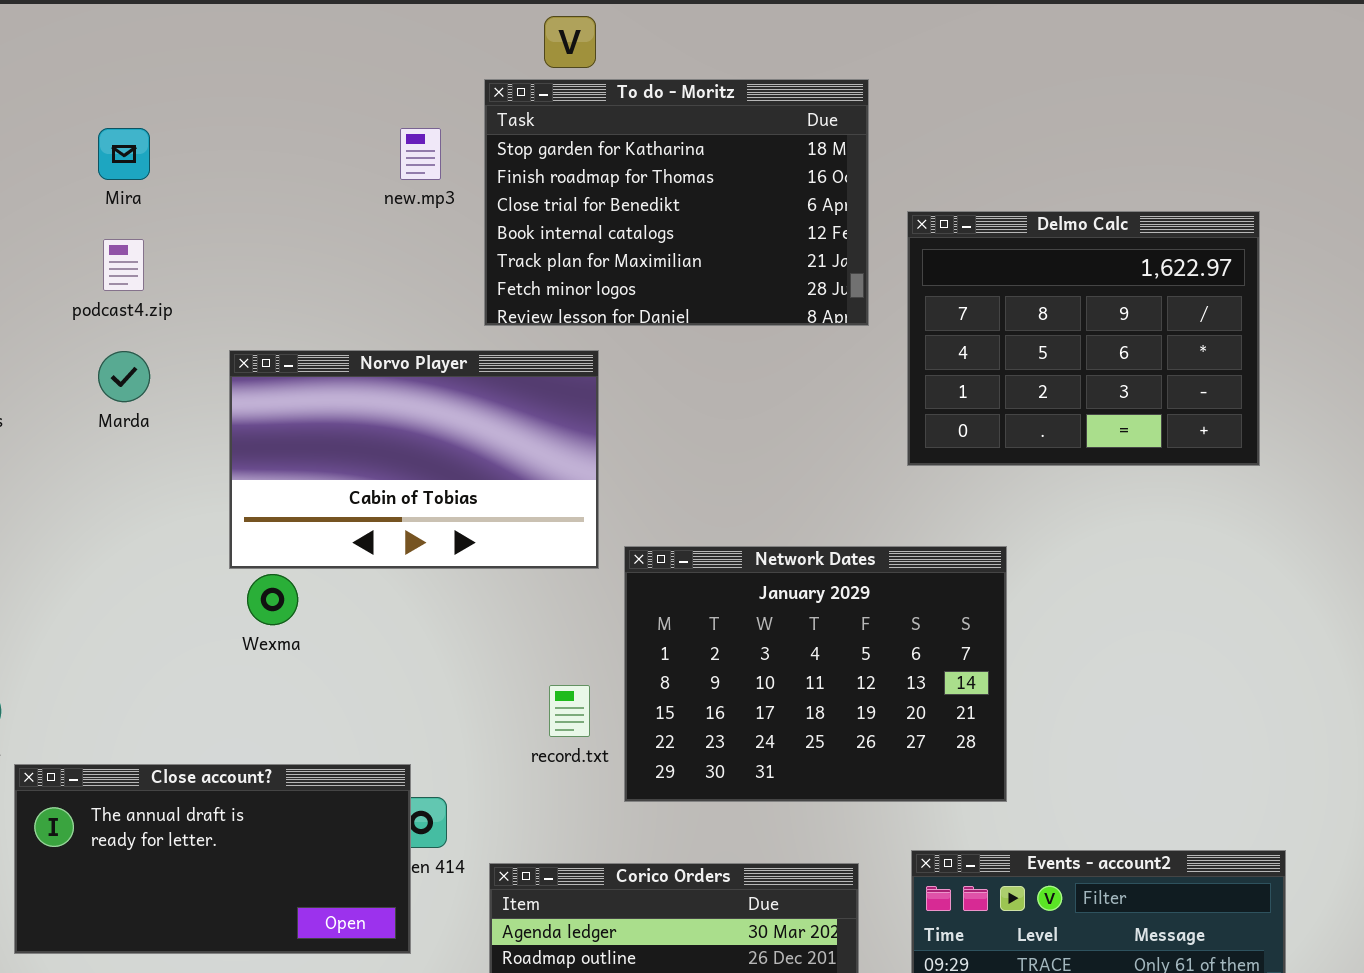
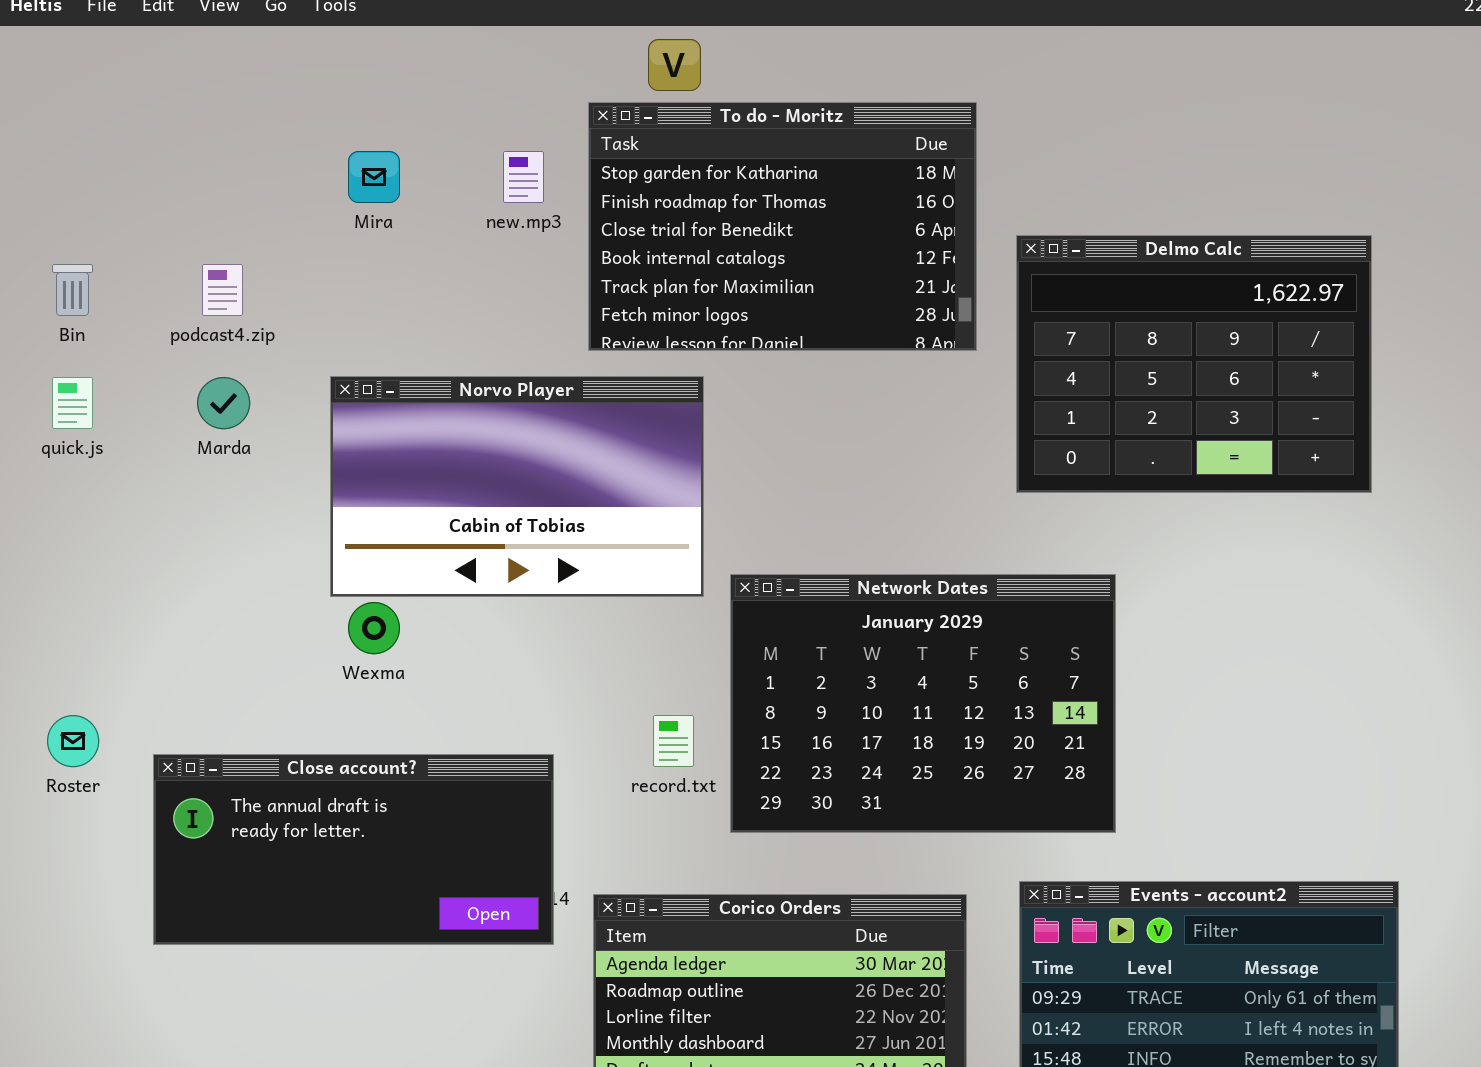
Mira: [98,128,150,180] -> [348,151,400,203], moved
Close account?: [14,764,411,954] -> [153,754,554,945], moved

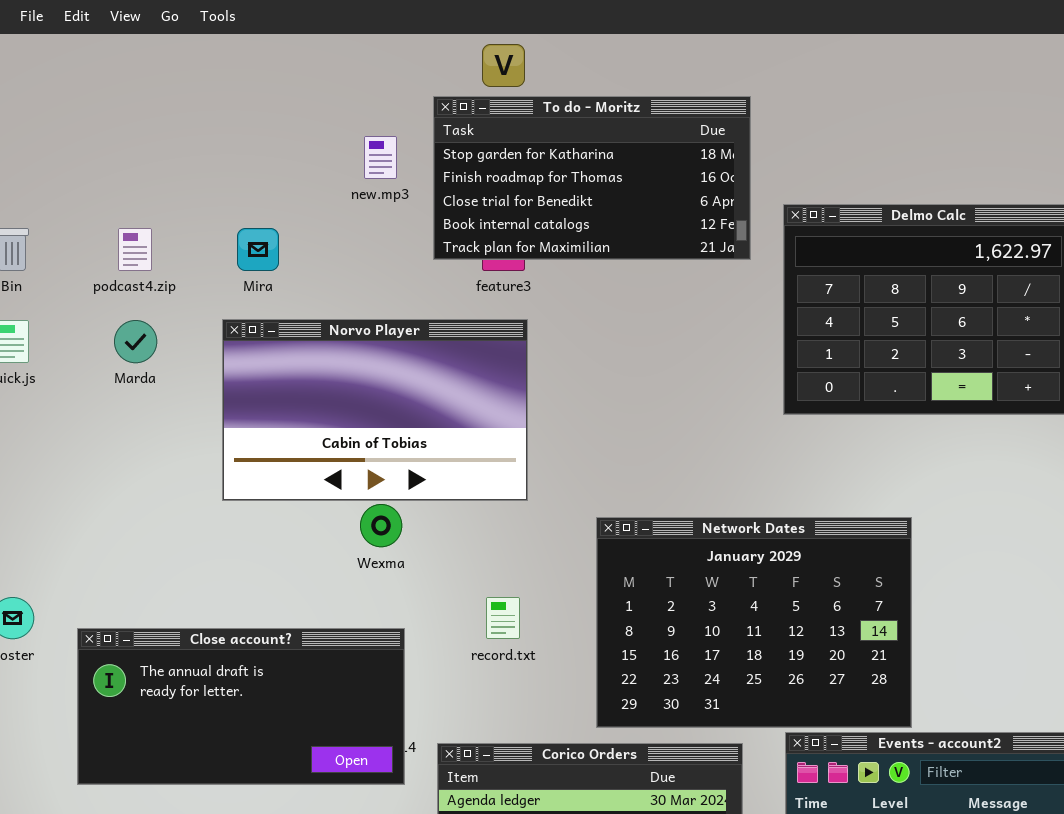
To do - Moritz: [588,102,977,351] -> [433,96,751,260], resized
Mira: [348,151,400,203] -> [237,228,279,271], moved
Network Dates: [730,574,1116,833] -> [596,517,912,728], moved
Wexma: [348,602,400,654] -> [360,504,402,547], moved

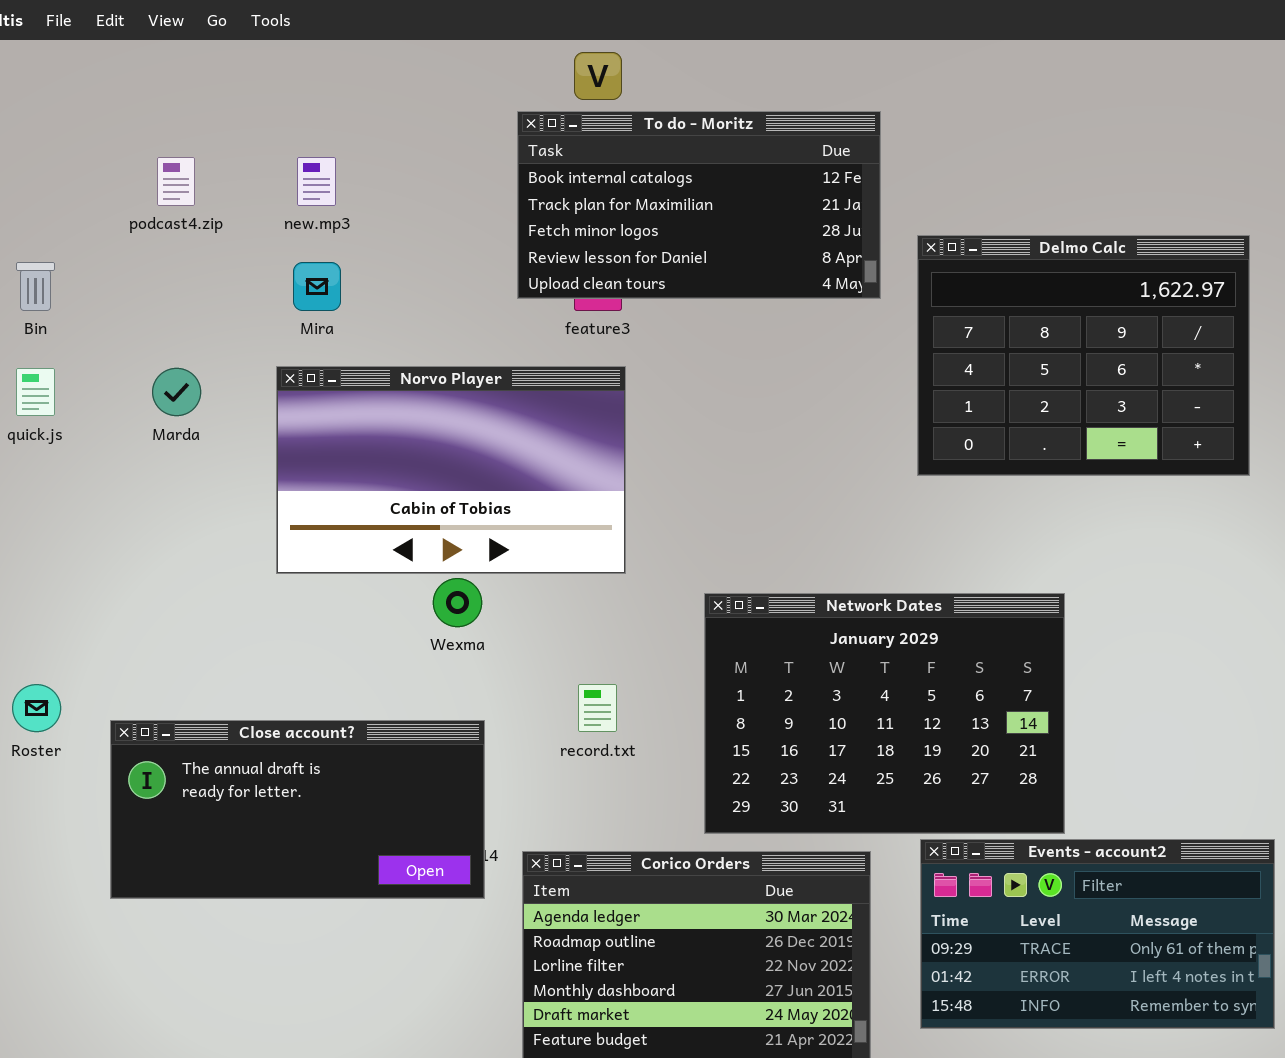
To do - Moritz: [433,96,751,260] -> [517,111,881,299], scrolled down 3 rows
new.mp3: [364,136,397,179] -> [297,157,336,206], moved
podcast4.zip: [118,228,152,271] -> [157,157,195,206], moved

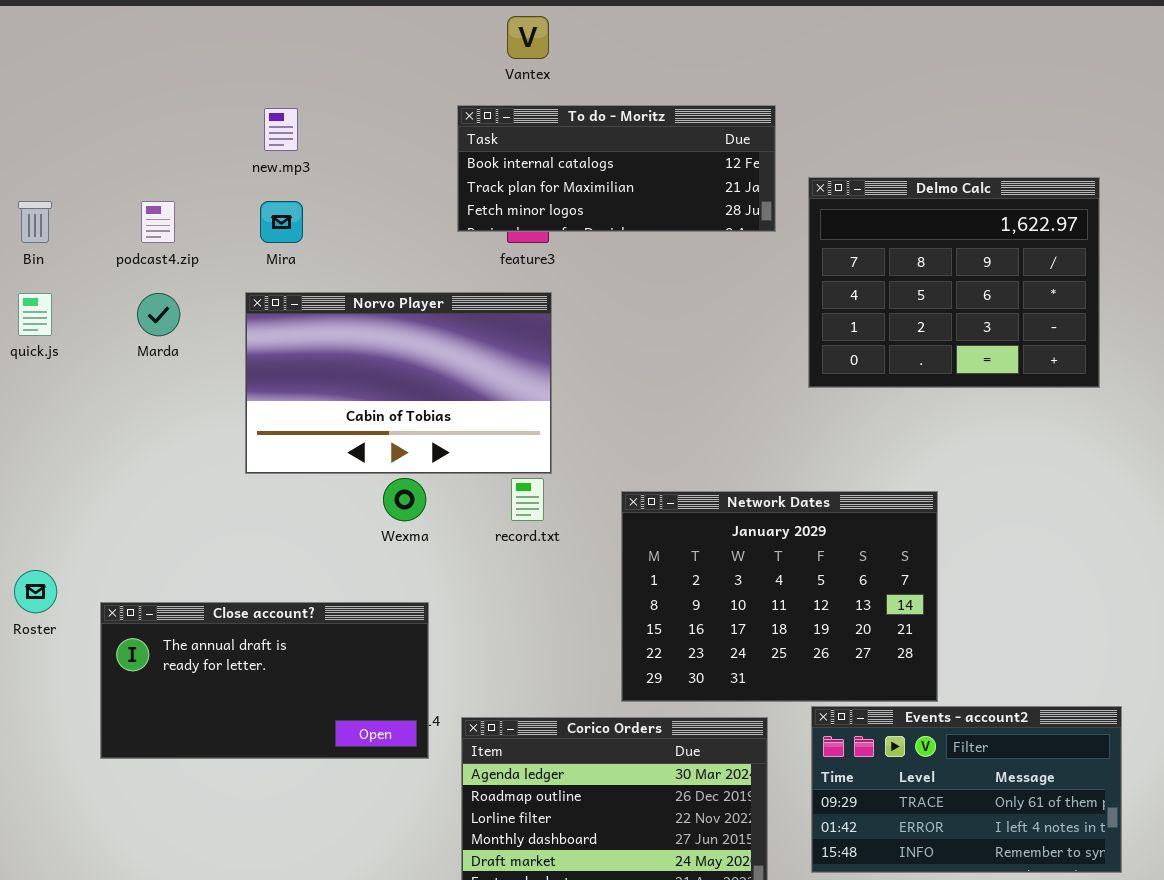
To do - Moritz: [517,111,881,299] -> [457,105,776,232], resized
podcast4.zip: [157,157,195,206] -> [141,201,175,243], moved
record.txt: [578,684,617,732] -> [511,478,544,521], moved

